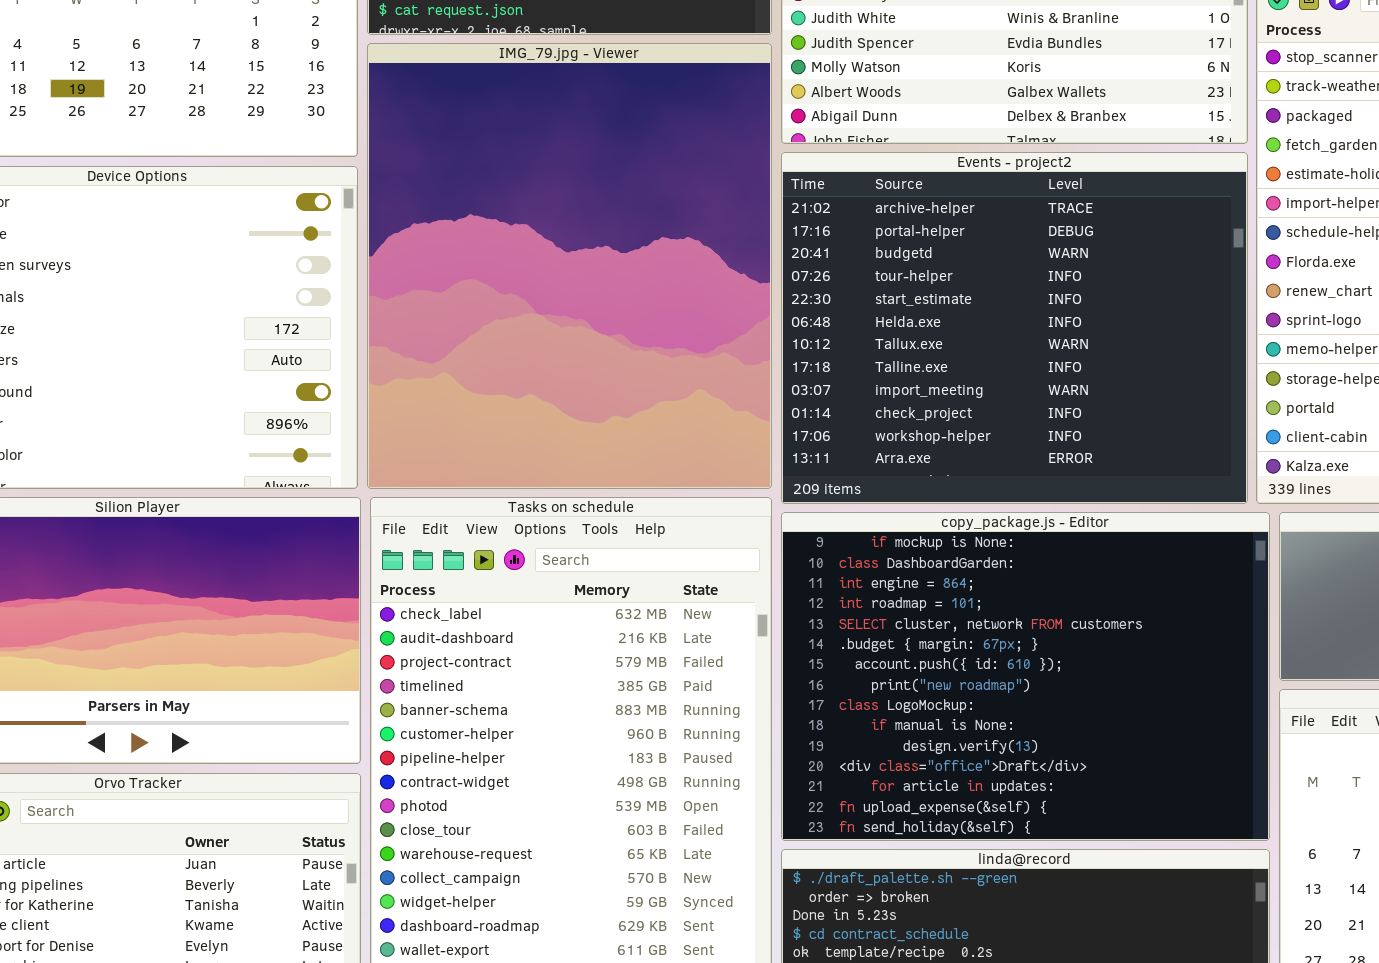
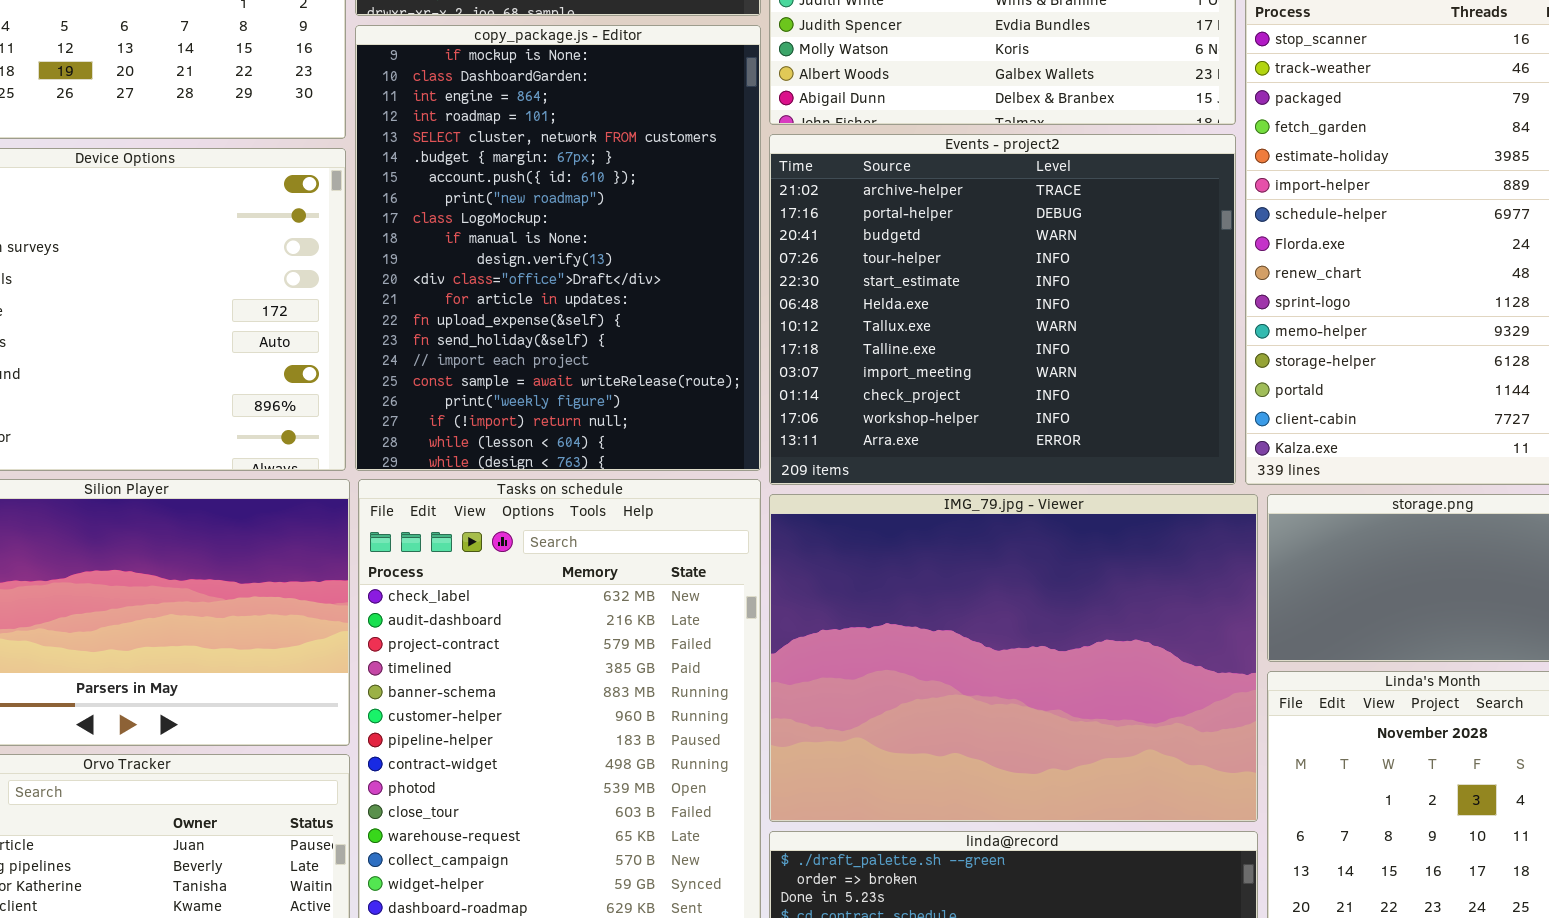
IMG_79.jpg - Viewer: [367,43,772,489] -> [769,494,1258,822], moved, resized
copy_package.js - Editor: [781,512,1270,841] -> [355,25,761,471], moved, resized

